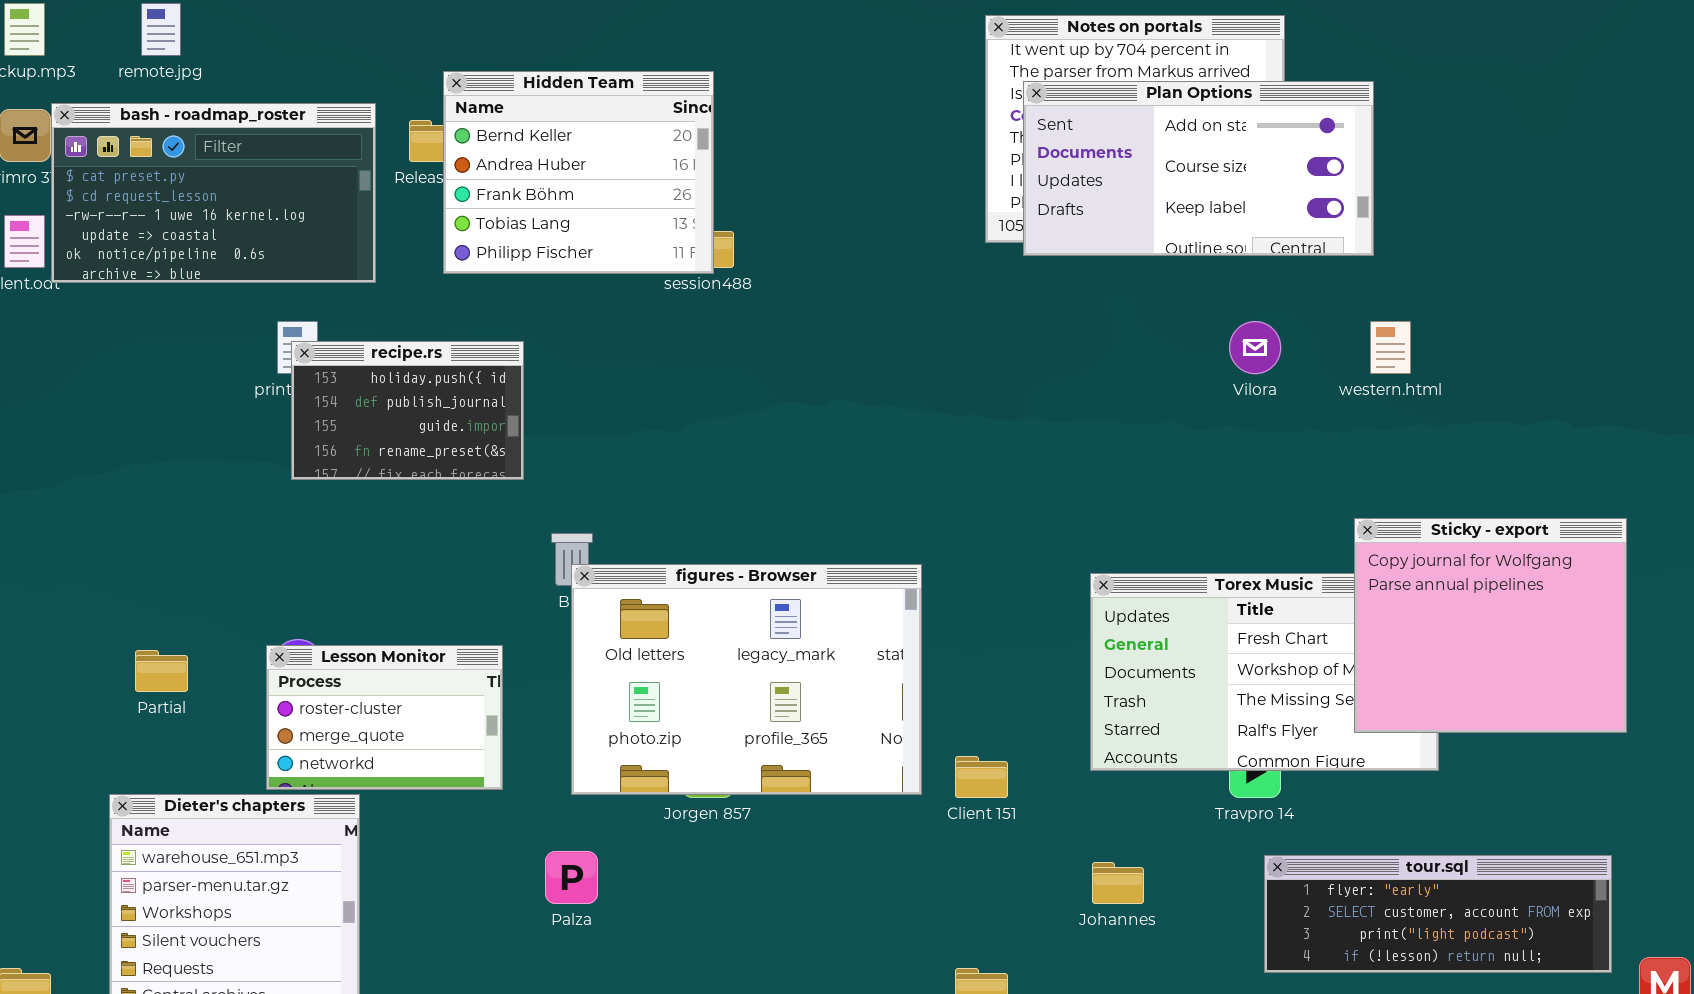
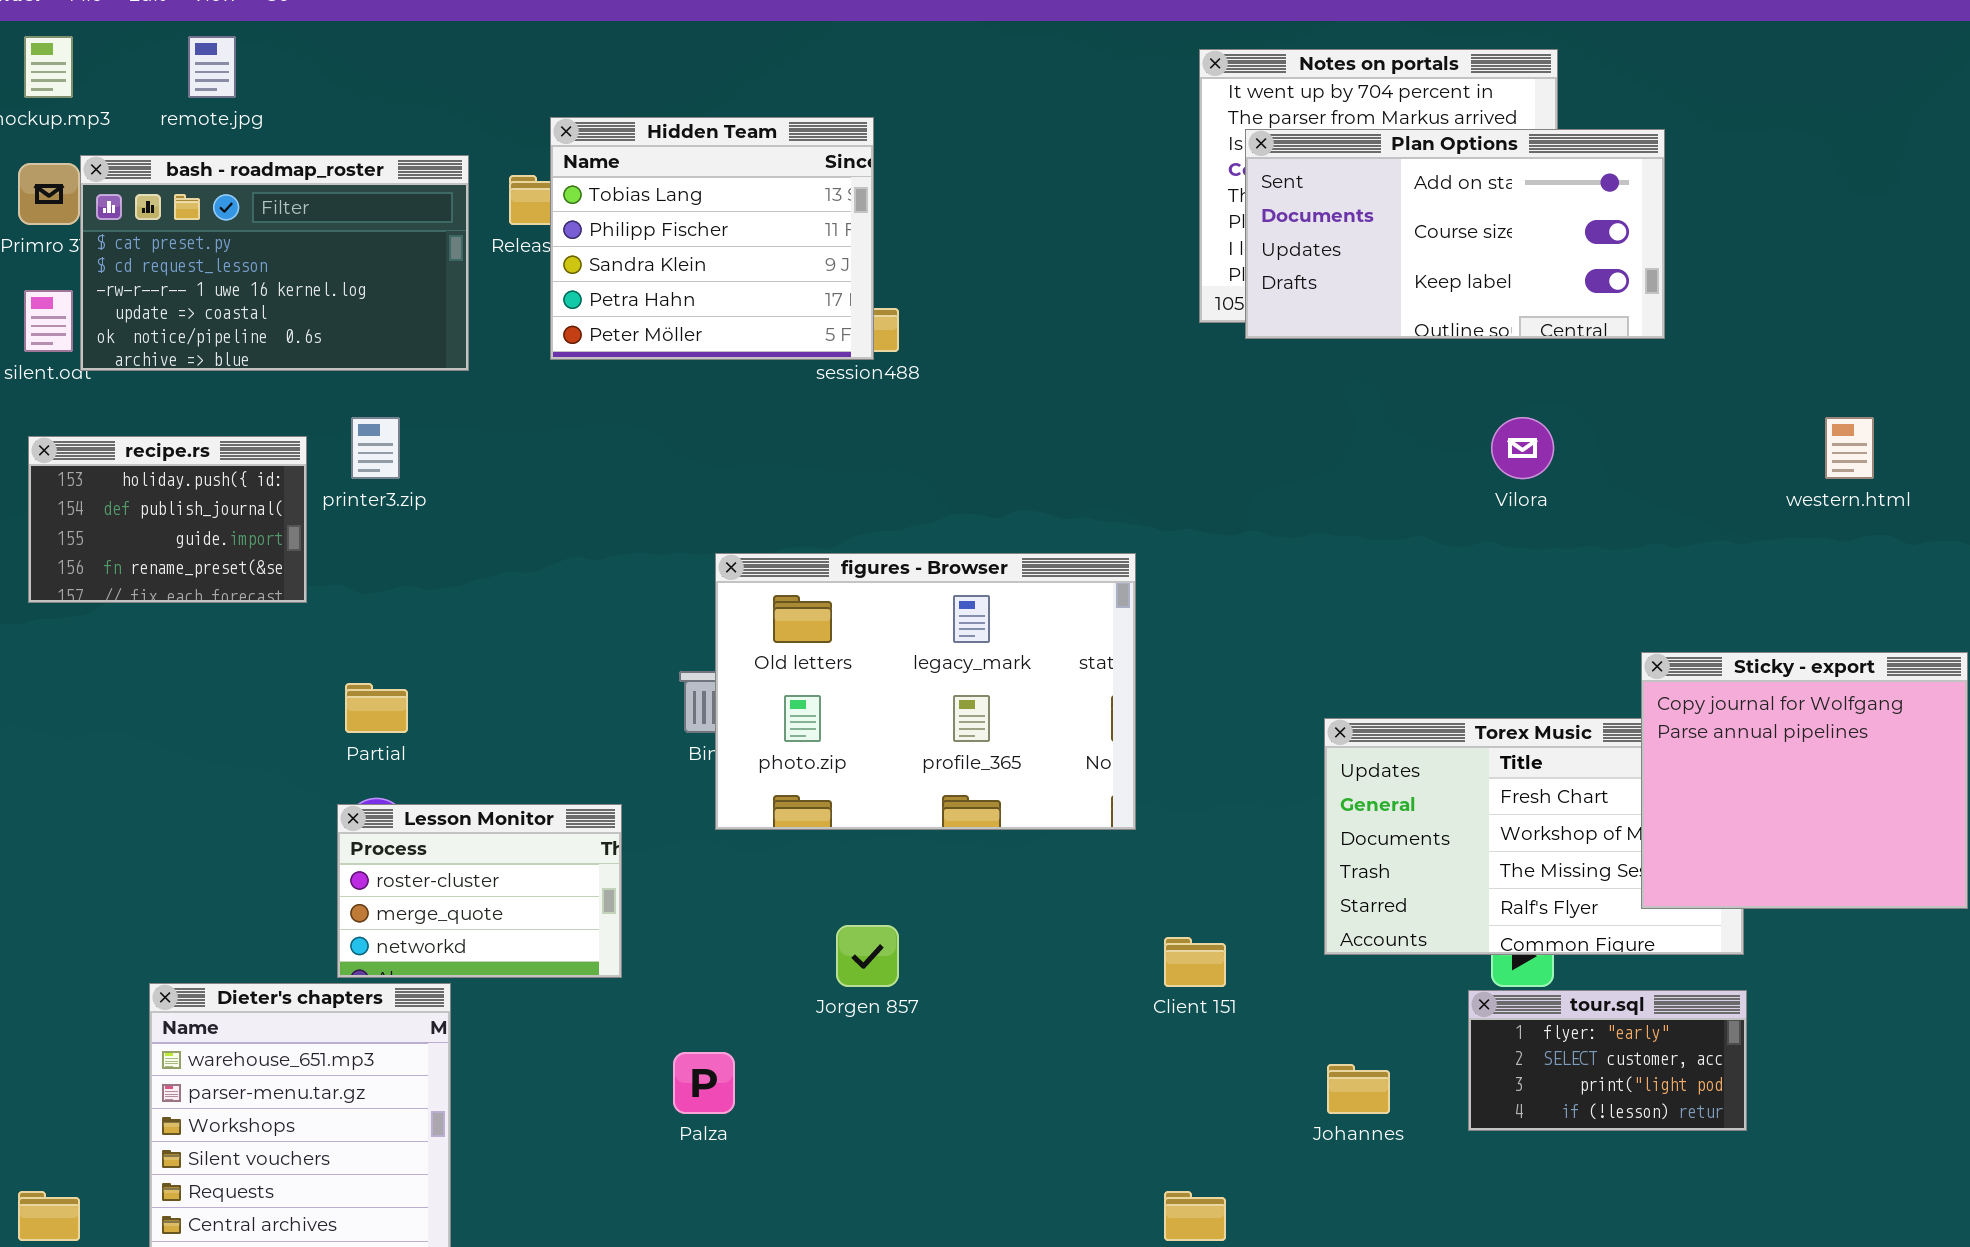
Hidden Team: [443,71,714,274] -> [550,117,874,360], scrolled down 3 rows
western.html: [1370,321,1411,374] -> [1825,417,1874,479], moved
recipe.rs: [291,341,524,480] -> [28,436,307,603], moved
figures - Browser: [571,564,922,795] -> [715,553,1136,830], moved
Partial: [135,650,188,692] -> [345,683,408,733], moved
tour.sql: [1264,855,1612,973] -> [1468,990,1747,1131], moved, resized

